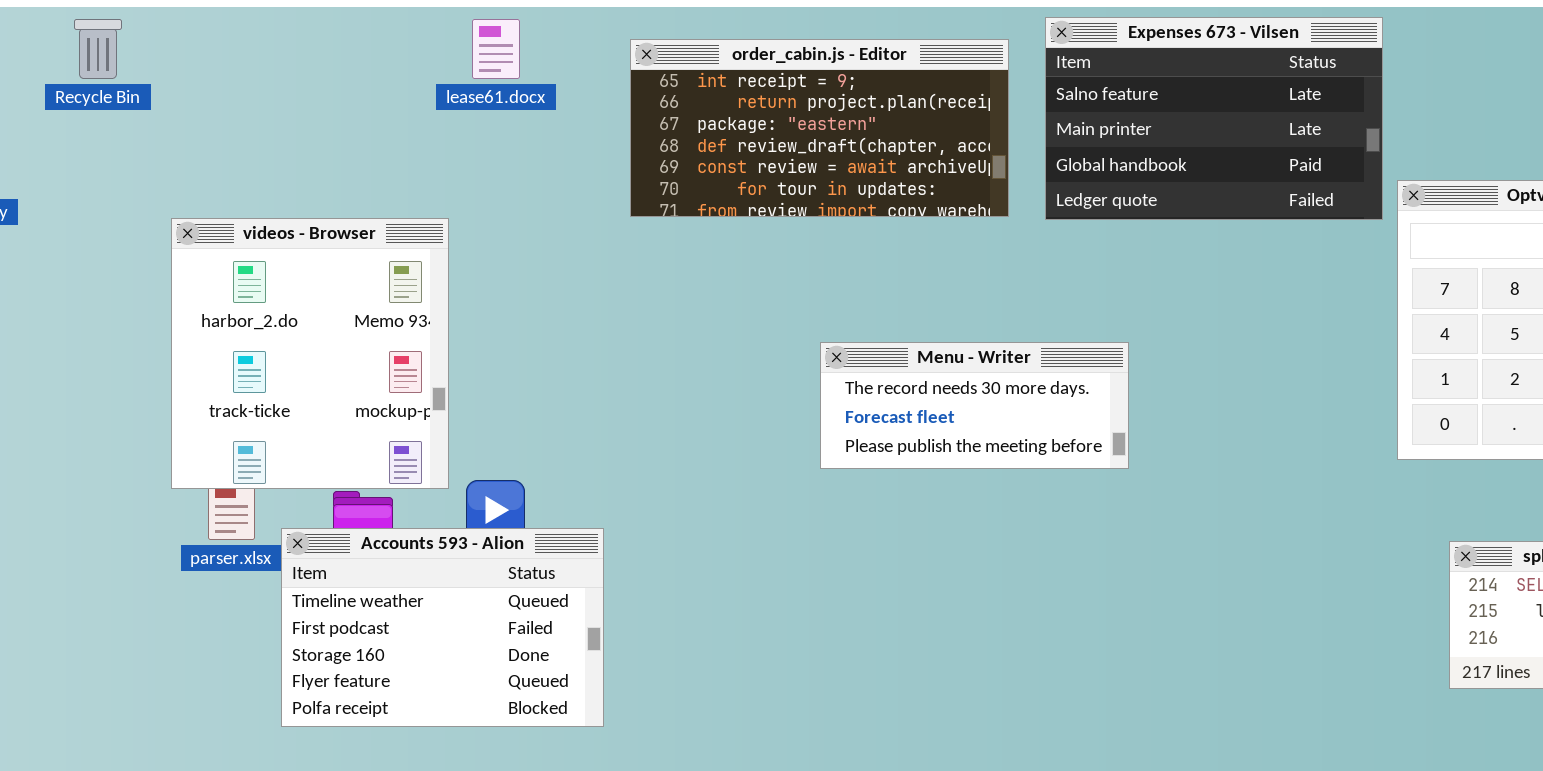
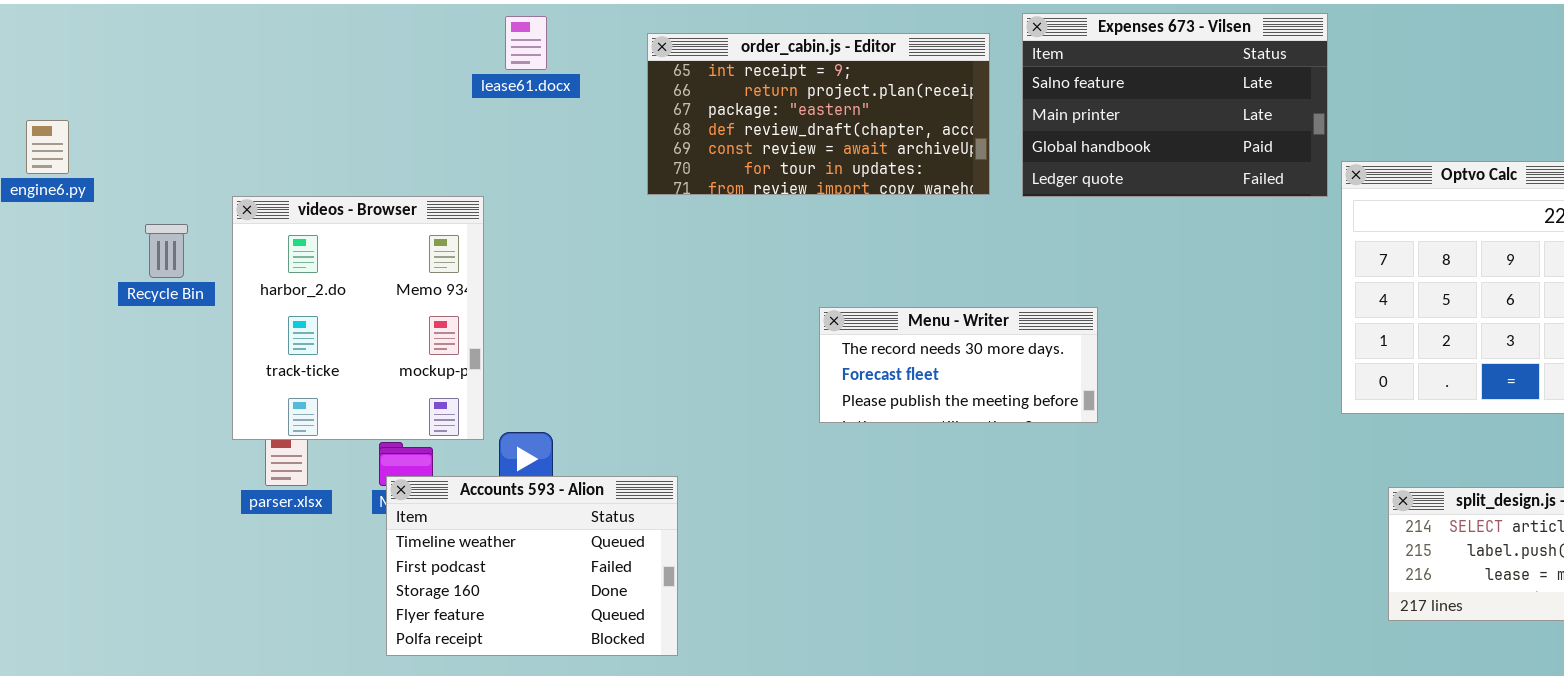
Recycle Bin: [74,19,122,79] -> [145,224,188,278], moved
Accounts 593 - Alion: [281,528,604,727] -> [386,476,678,656], moved

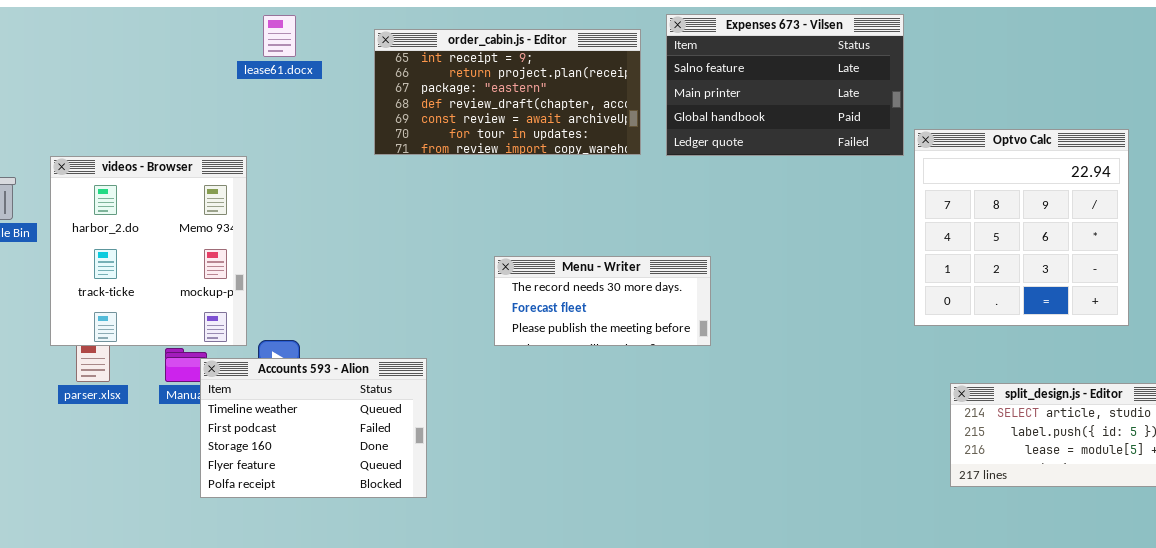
Menu - Writer: [819,307,1098,423] -> [494,256,711,346], moved
Accounts 593 - Alion: [386,476,678,656] -> [200,358,427,498], moved

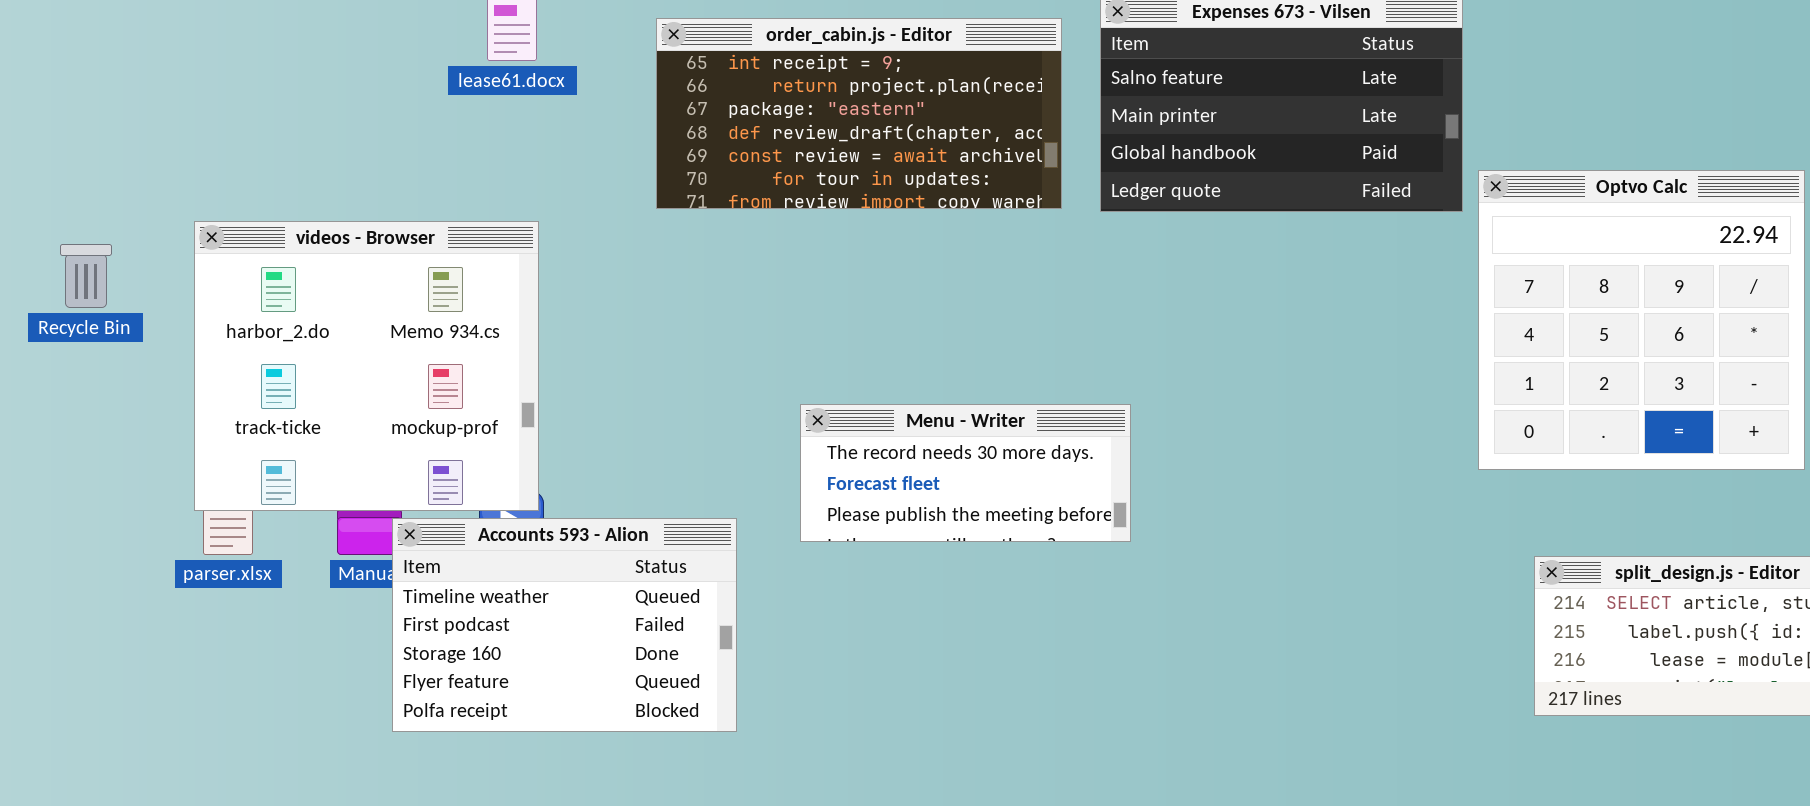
videos - Browser: [50,156,247,346] -> [194,221,539,511], moved, resized
Menu - Writer: [494,256,711,346] -> [800,404,1131,542], moved

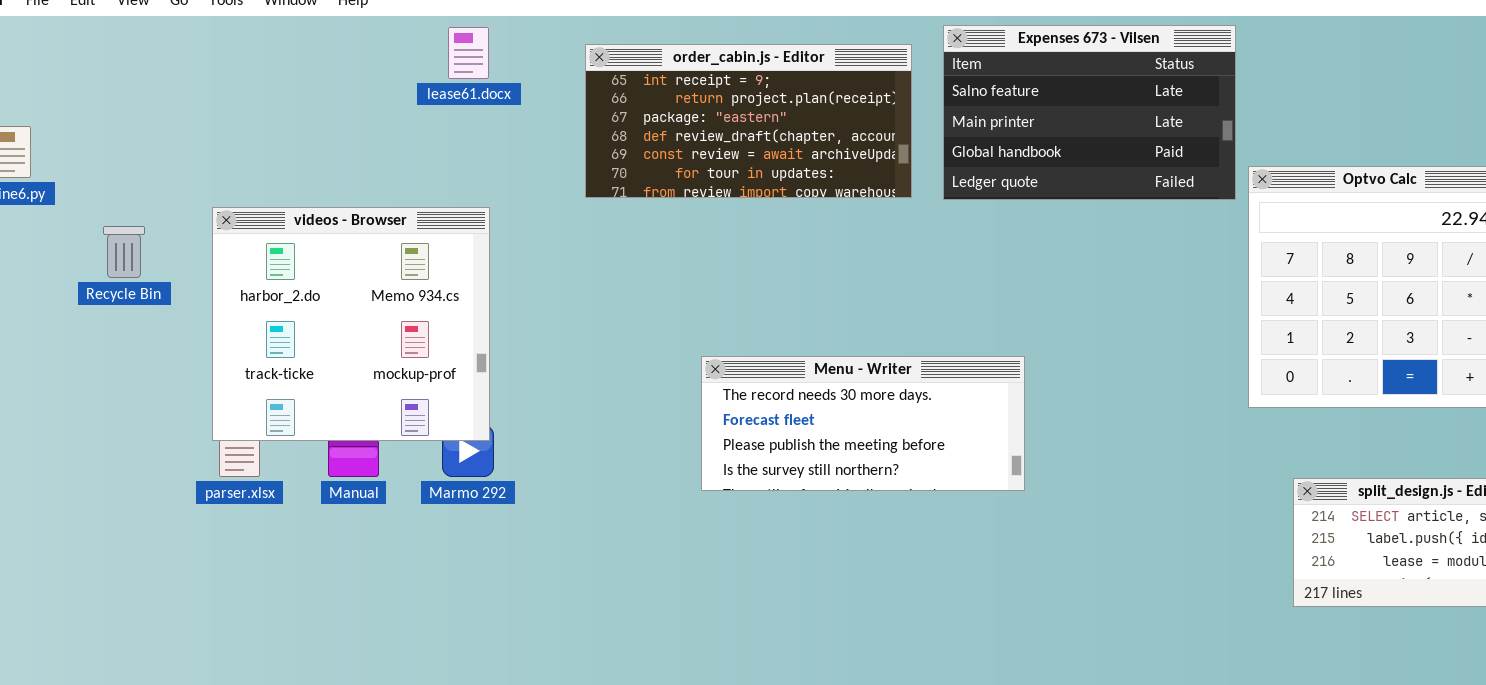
Menu - Writer: [800,404,1131,542] -> [701,356,1025,491], resized
Accounts 593 - Alion: [392,518,737,732] -> none, closed

